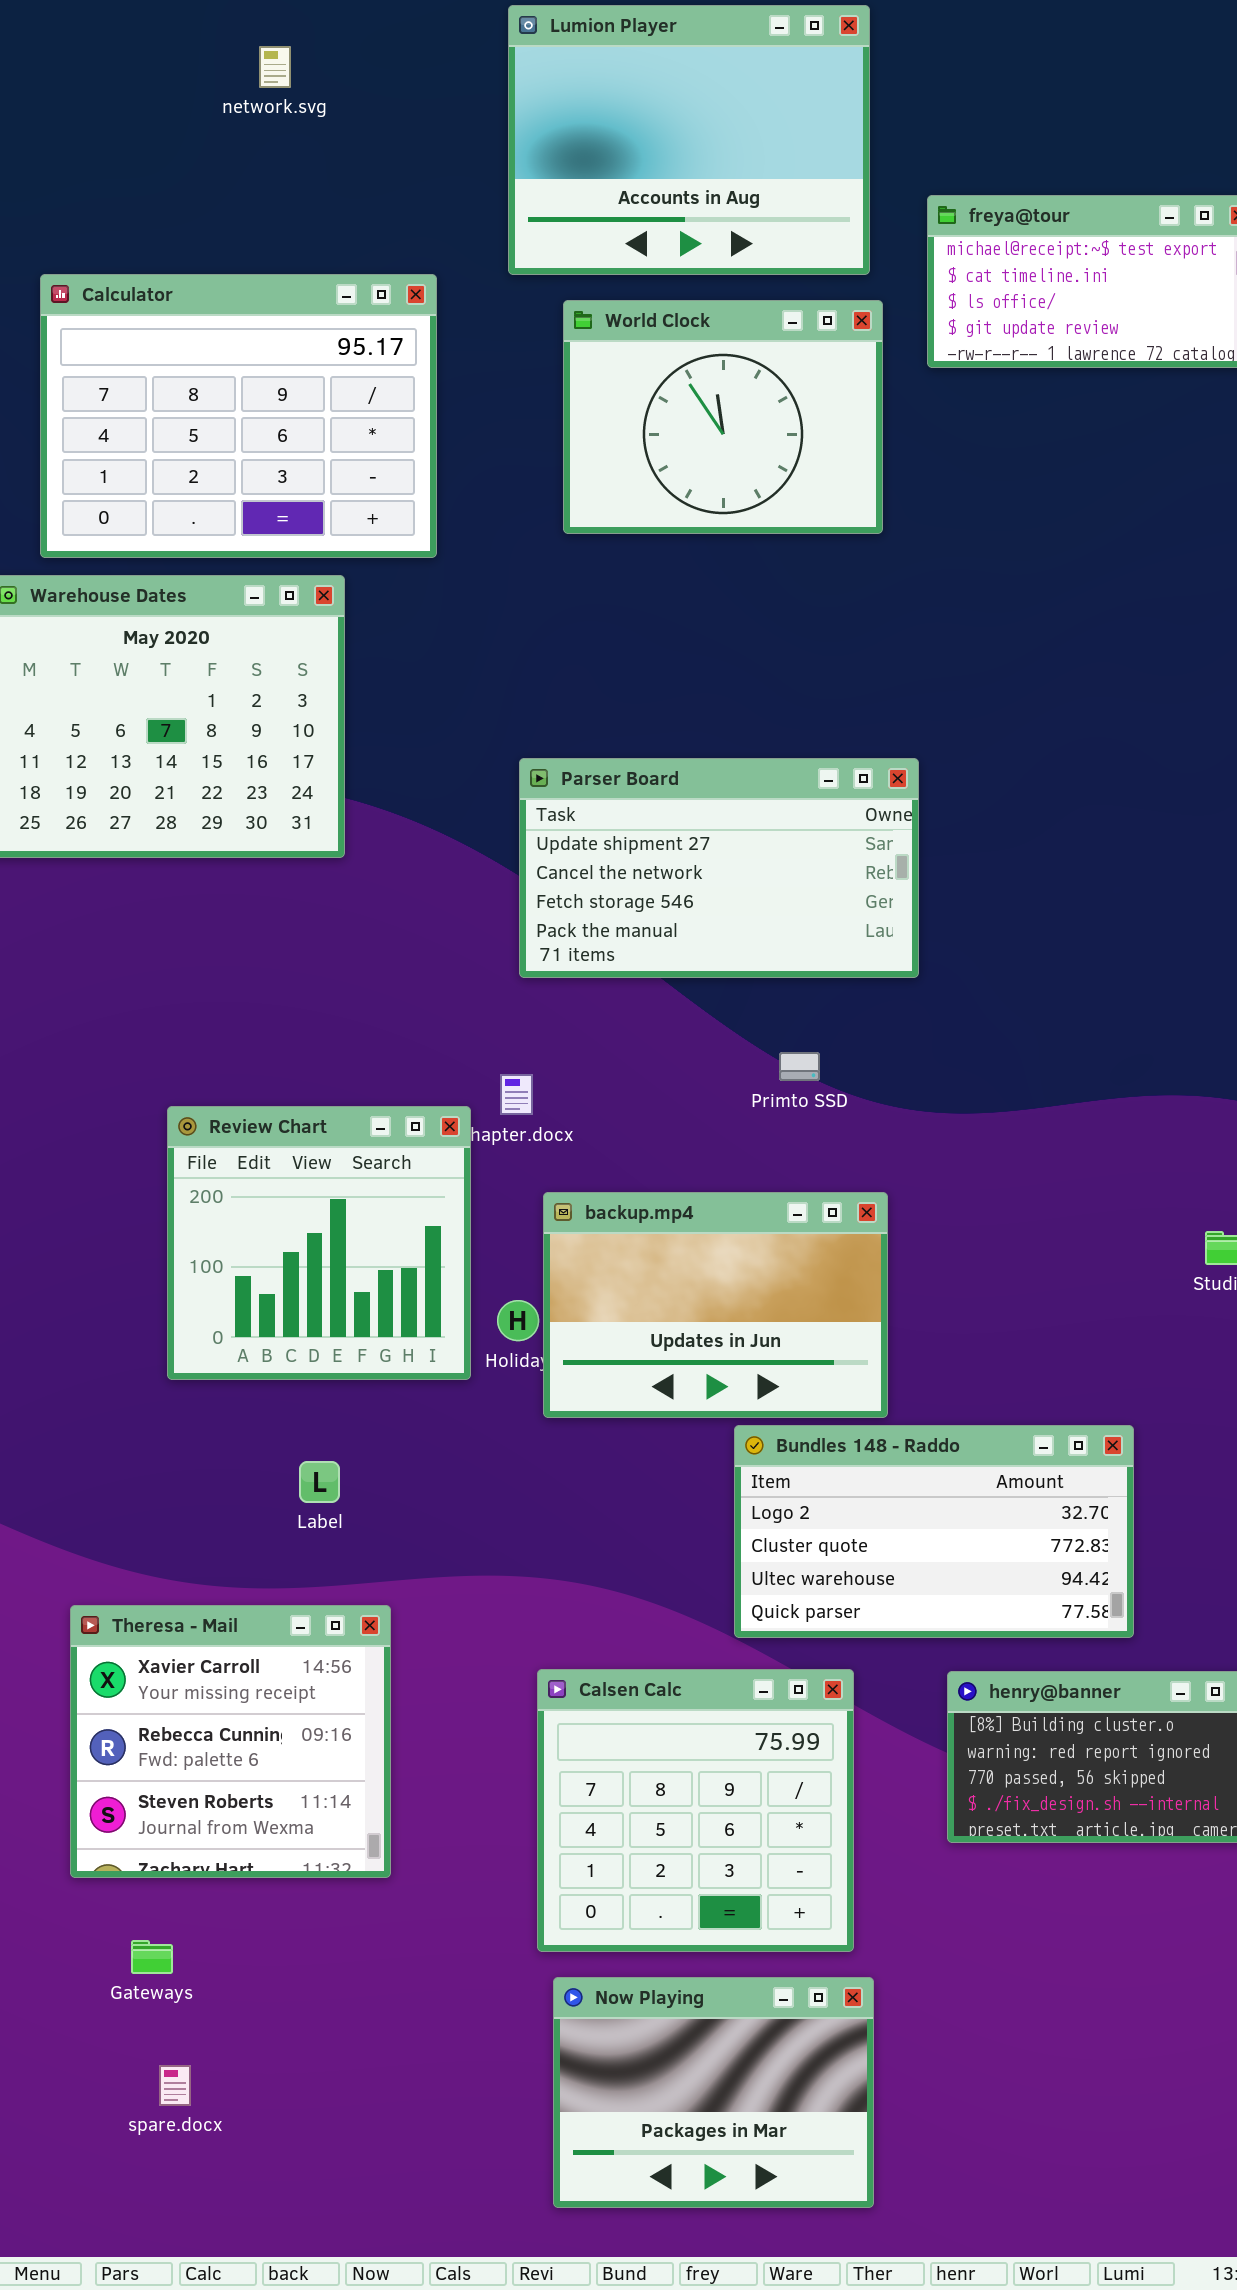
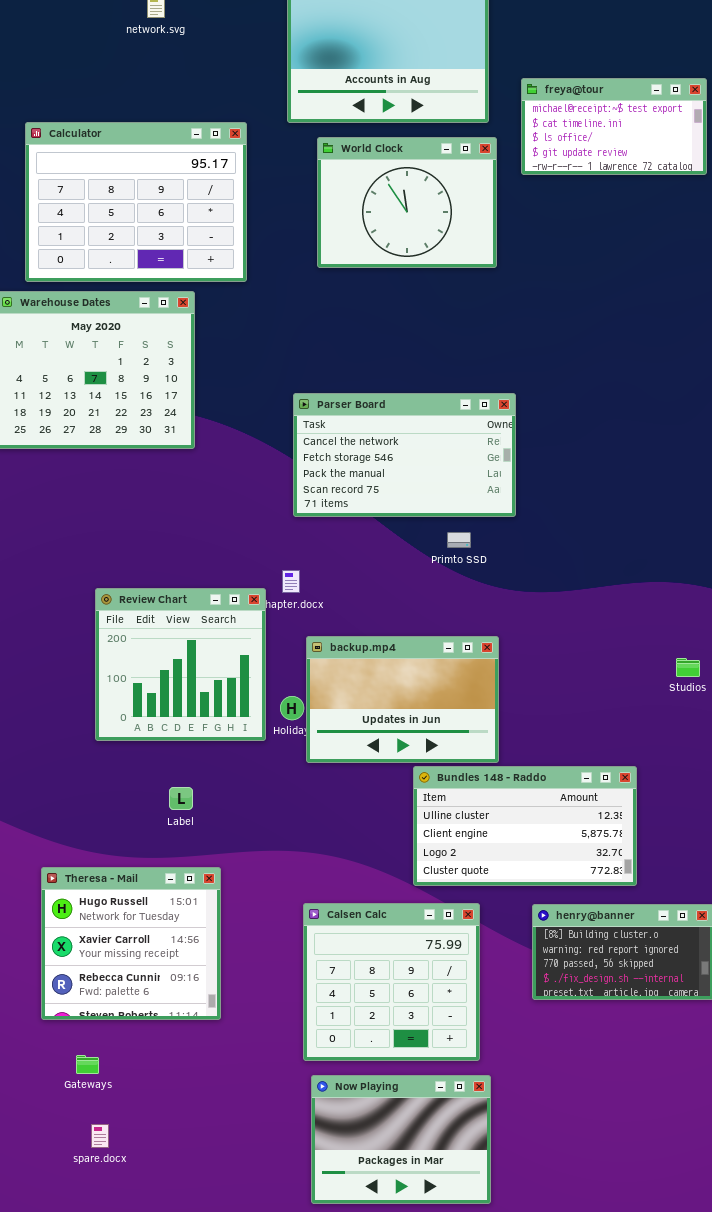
Parser Board: [519,758,919,978] -> [293,393,516,517], scrolled down 1 row
Primto SSD: [779,1052,820,1081] -> [447,532,471,548], moved
Bundles 148 - Raddo: [734,1425,1134,1638] -> [413,766,637,886], scrolled up 2 rows
Theresa - Mail: [70,1605,391,1878] -> [41,867,221,1020], scrolled up 1 row

